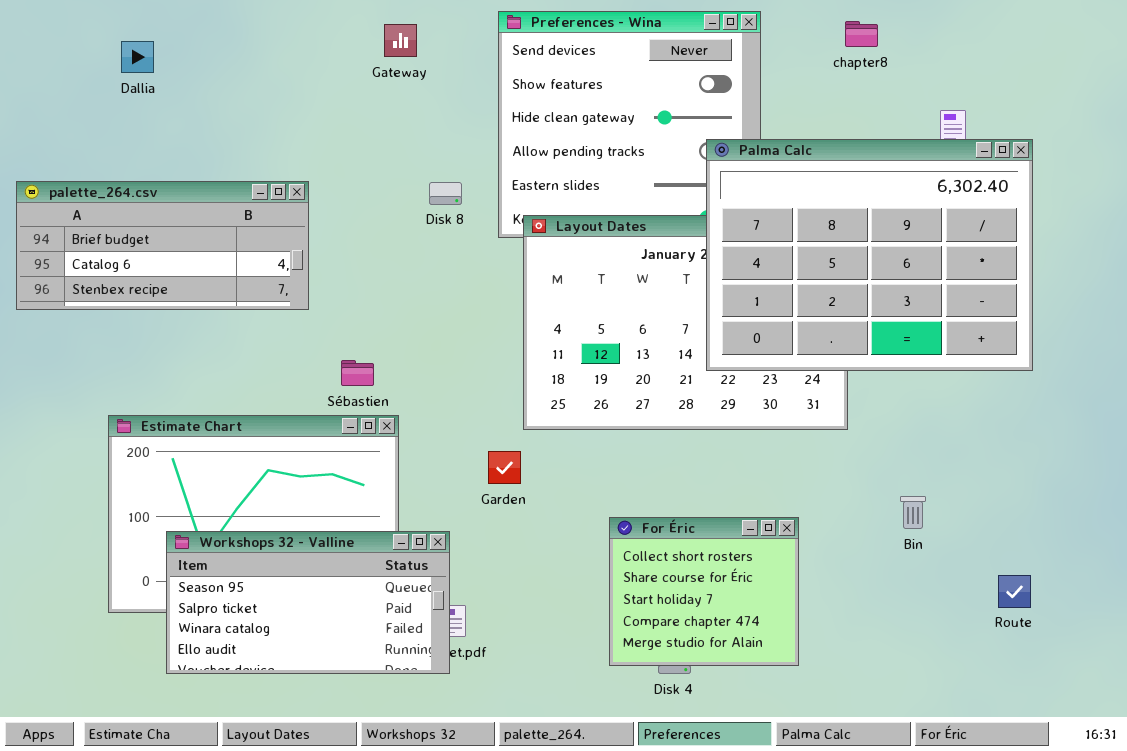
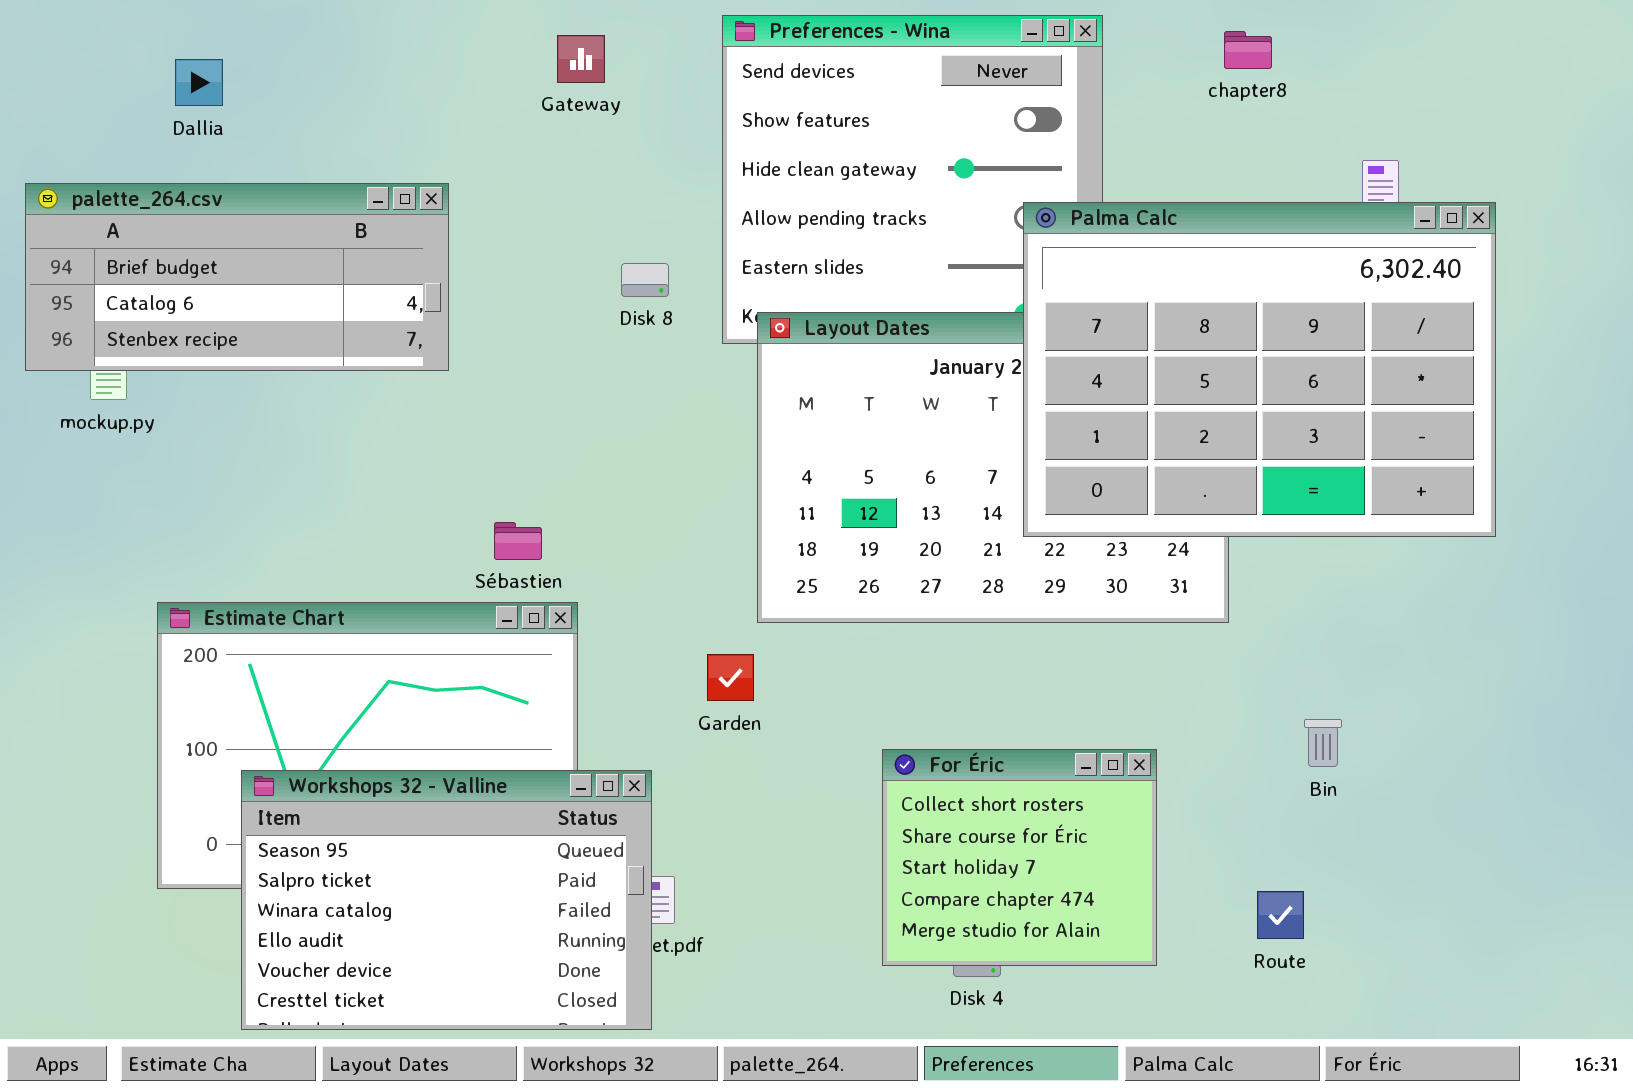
palette_264.csv: [16,181,309,310] -> [25,183,449,371], moved
Workshops 32 - Valline: [166,531,450,674] -> [241,770,652,1030], resized
Route: [998,575,1031,608] -> [1257,891,1304,939], moved

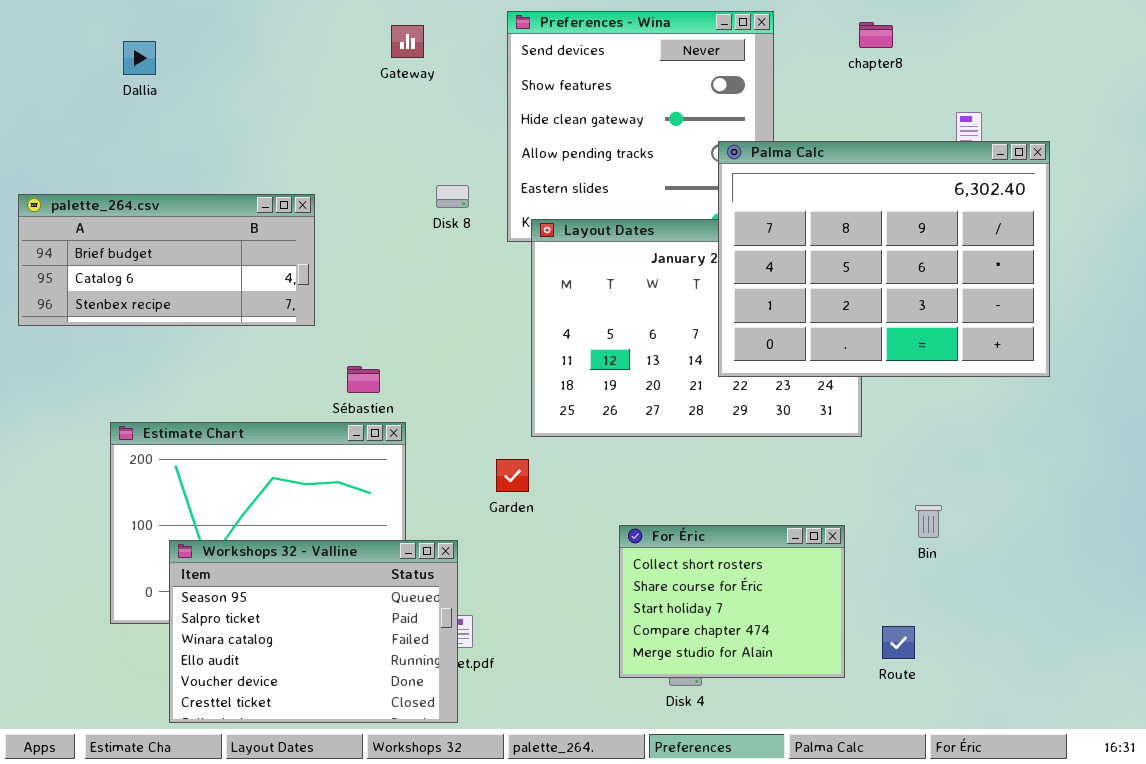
palette_264.csv: [25,183,449,371] -> [18,194,315,326], moved
For Éric: [882,749,1157,966] -> [619,525,845,678], resized

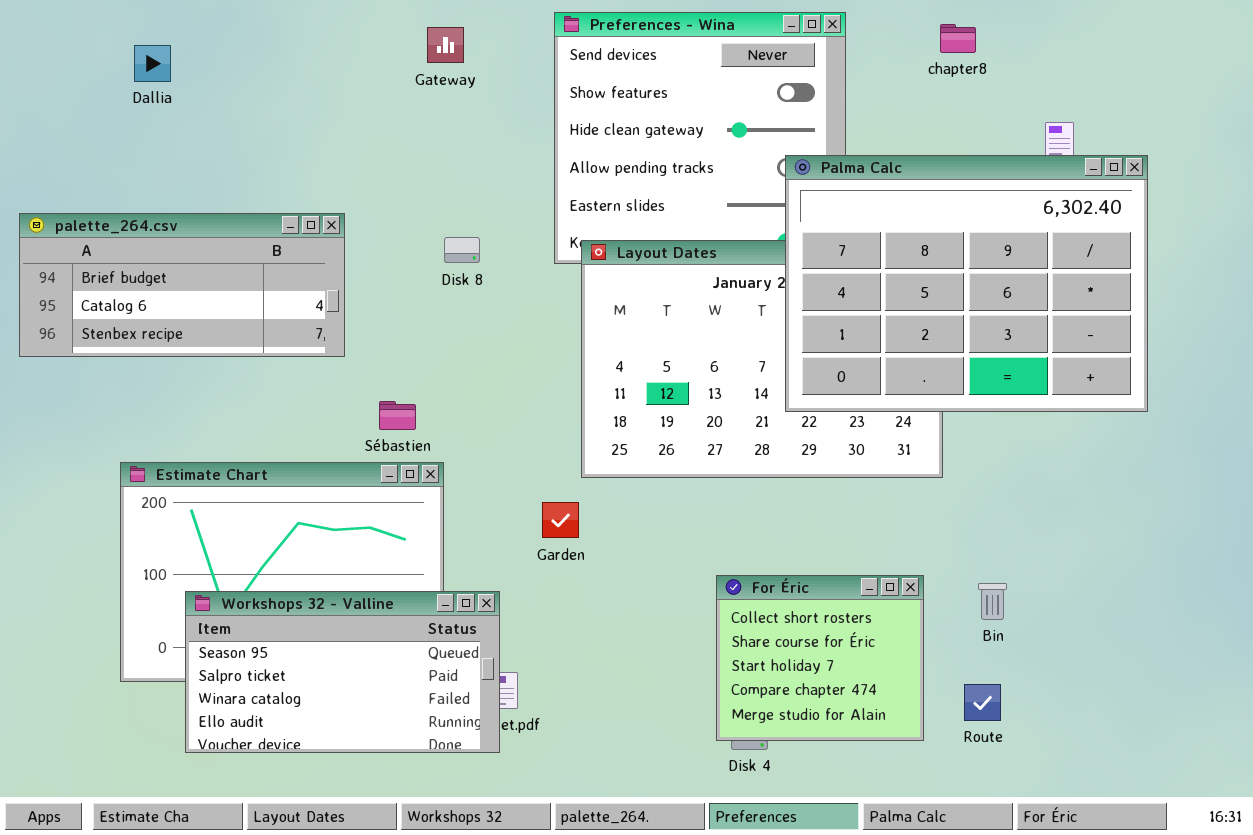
Disk 8: [436,185,469,208] -> [444,237,480,263], moved
Bin: [915,505,942,538] -> [978,583,1007,620], moved
For Éric: [619,525,845,678] -> [716,575,924,741], resized
Workshops 32 - Valline: [169,540,458,723] -> [185,591,500,753], resized

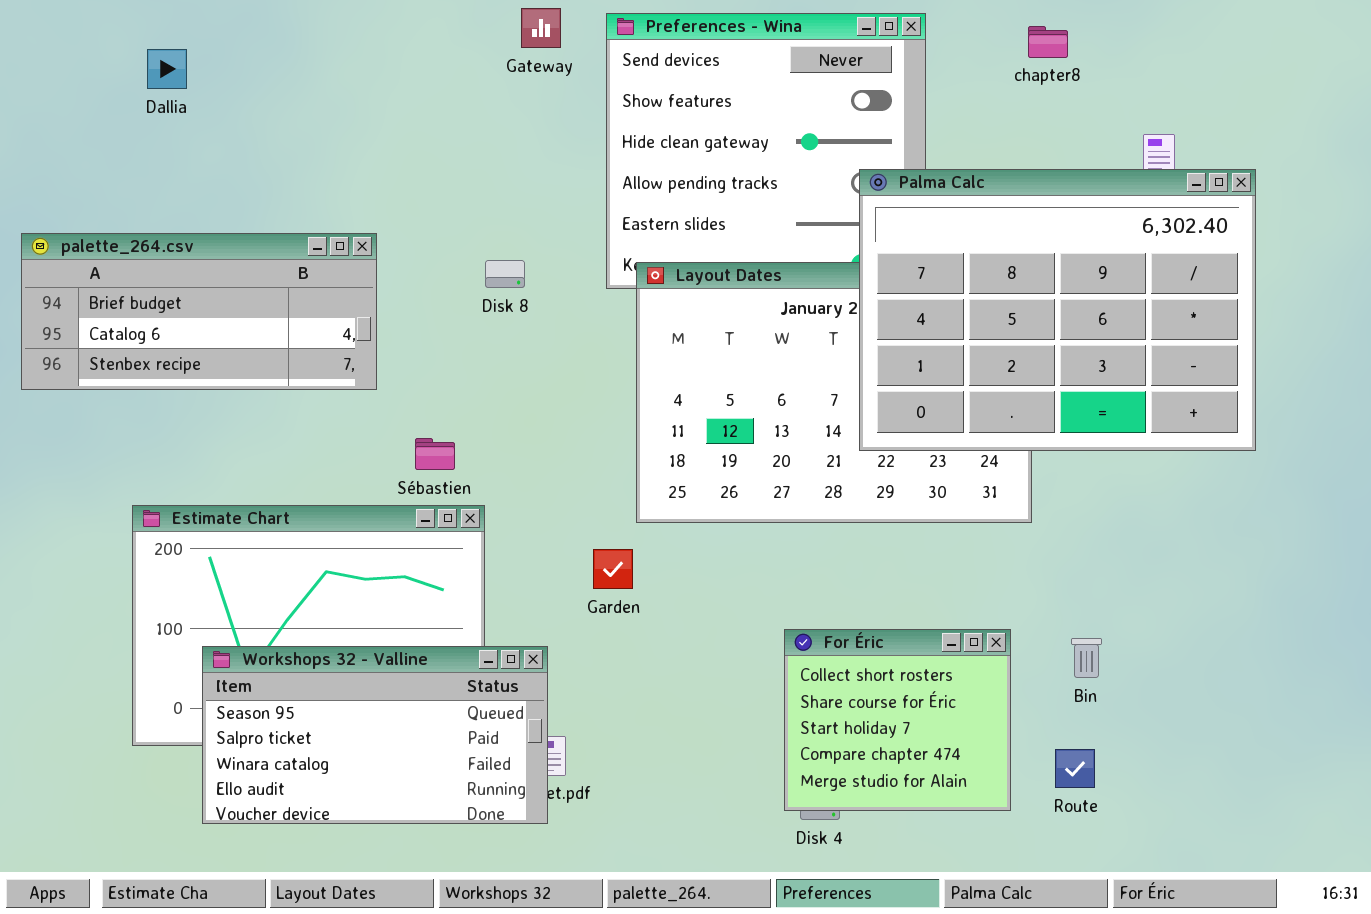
Gateway: [427,27,464,63] -> [521,8,561,48], moved

